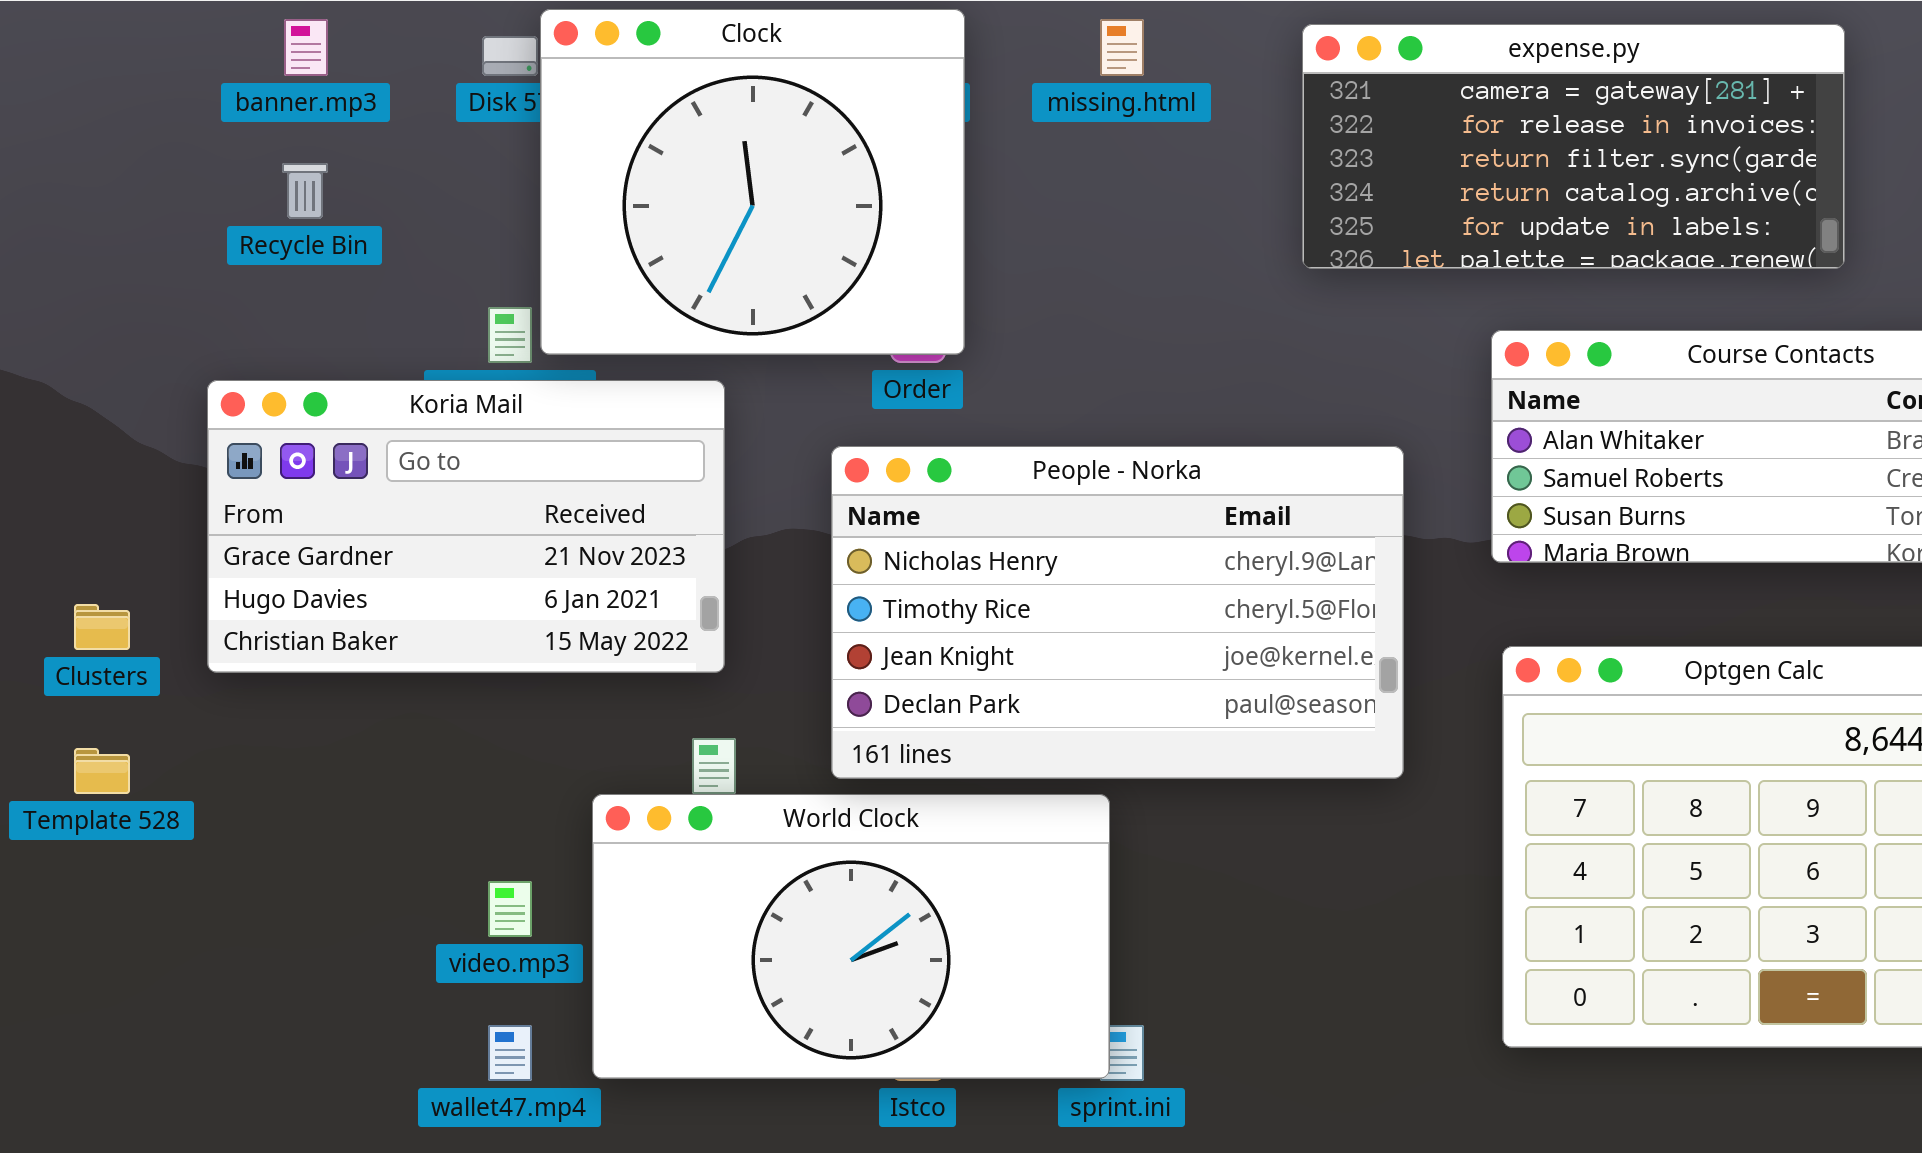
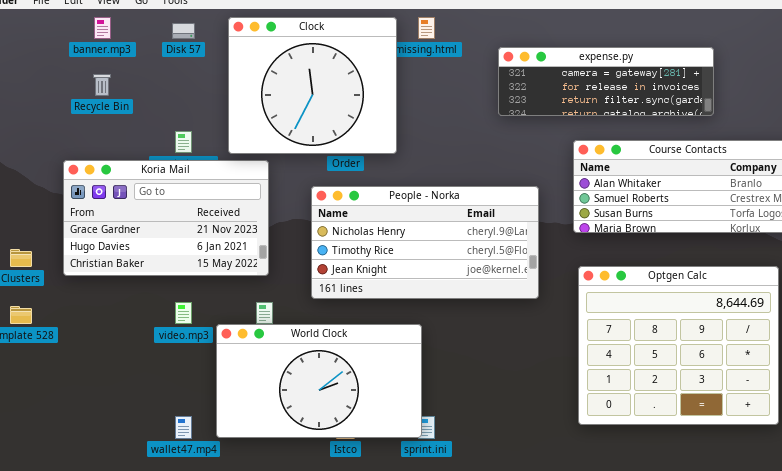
Clock: [540,9,965,355] -> [228,17,397,154], moved
expense.py: [1302,24,1845,269] -> [498,47,714,116], resized
People - Norka: [831,446,1404,779] -> [311,186,539,299], resized
video.mp3: [488,881,532,937] -> [175,302,192,324], moved

